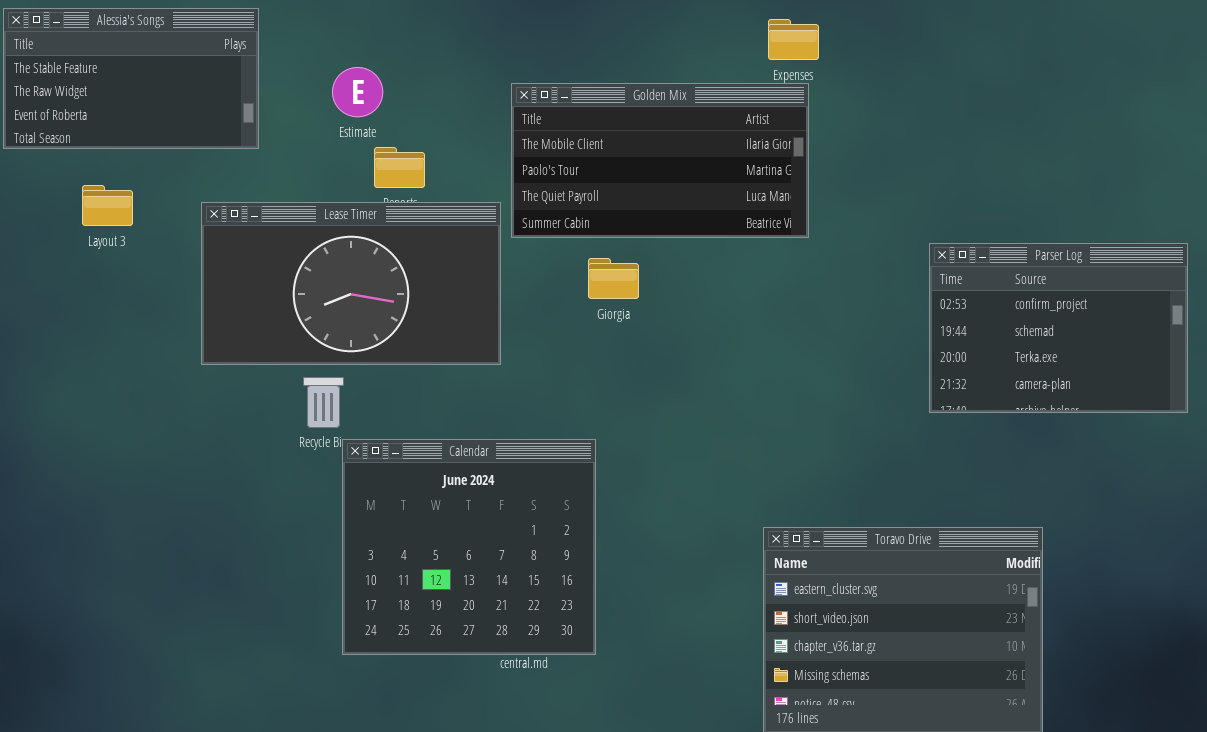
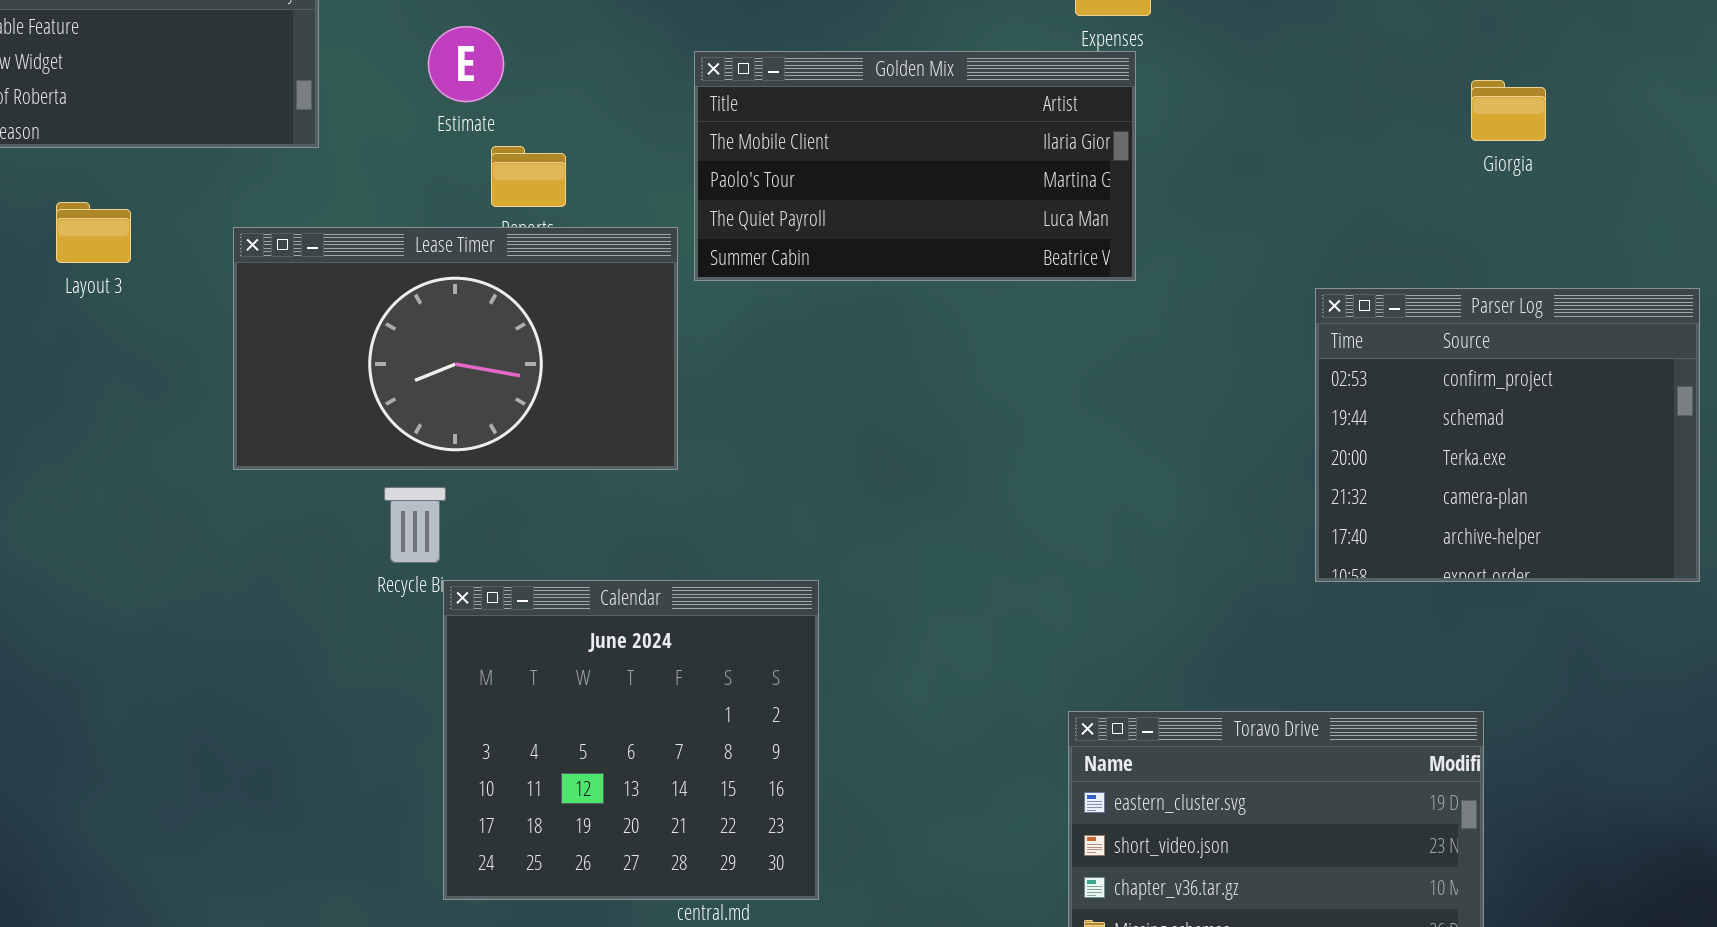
Parser Log: [929,243,1188,413] -> [1315,288,1700,582], resized
Giorgia: [588,258,639,299] -> [1471,80,1546,141], moved

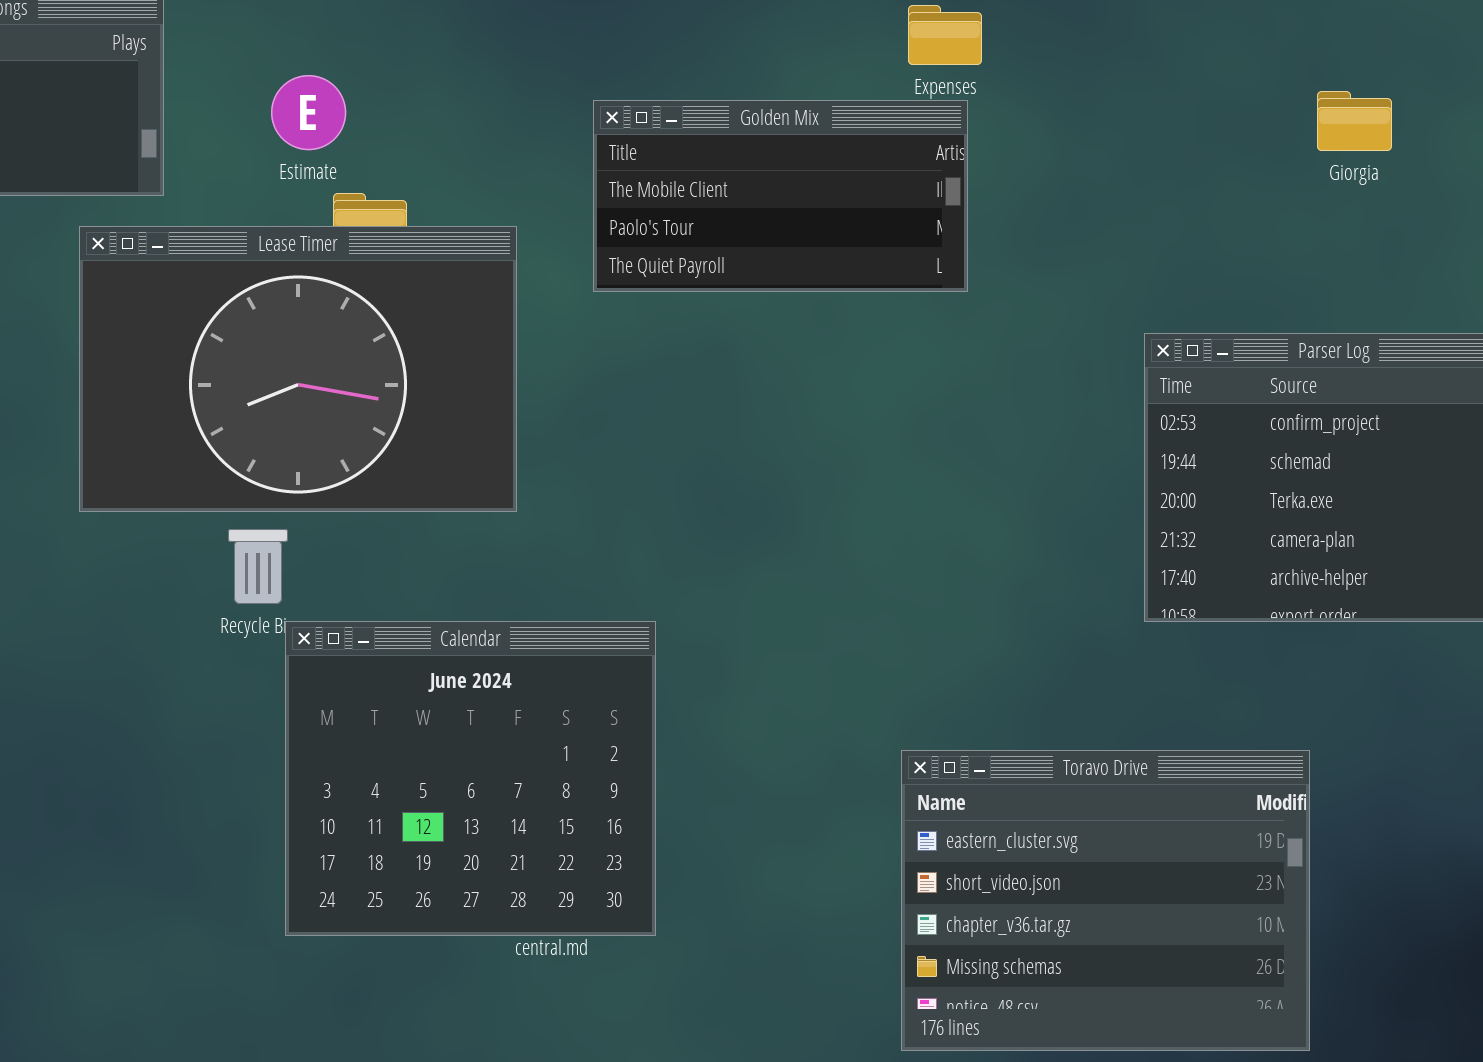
Golden Mix: [694,51,1136,281] -> [593,100,968,292], resized
Giorgia: [1471,80,1546,141] -> [1317,91,1392,151], moved
Lease Timer: [233,227,678,470] -> [79,226,517,512], resized

